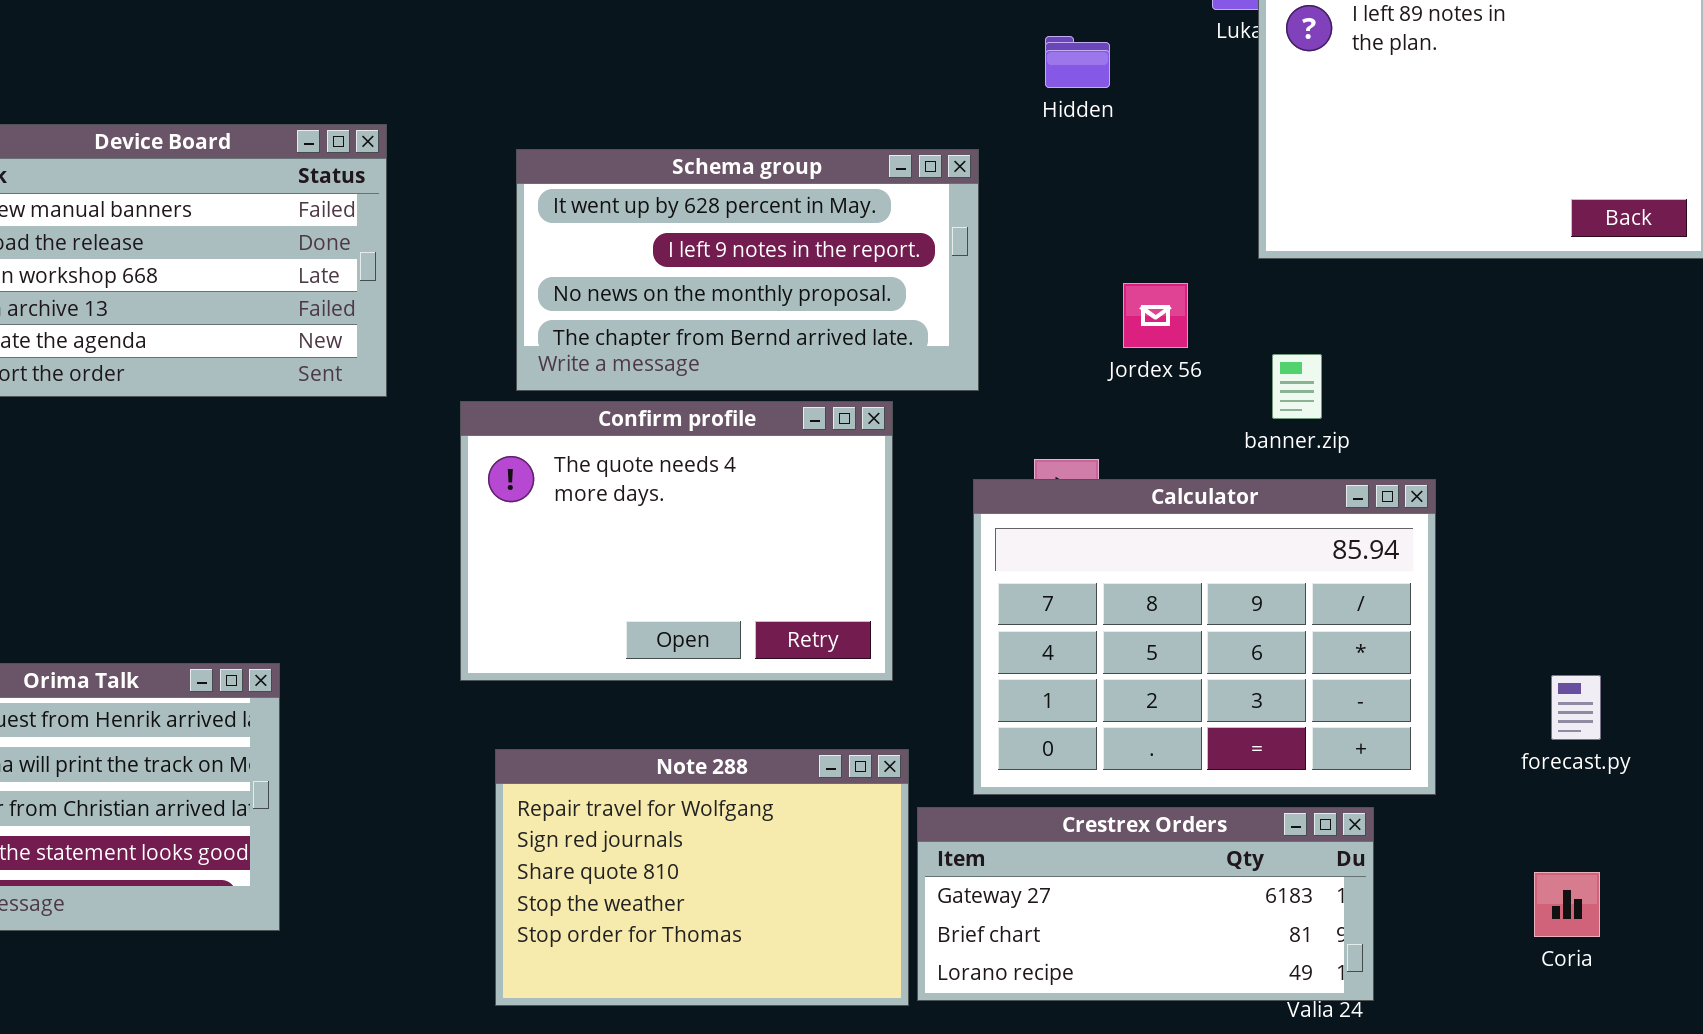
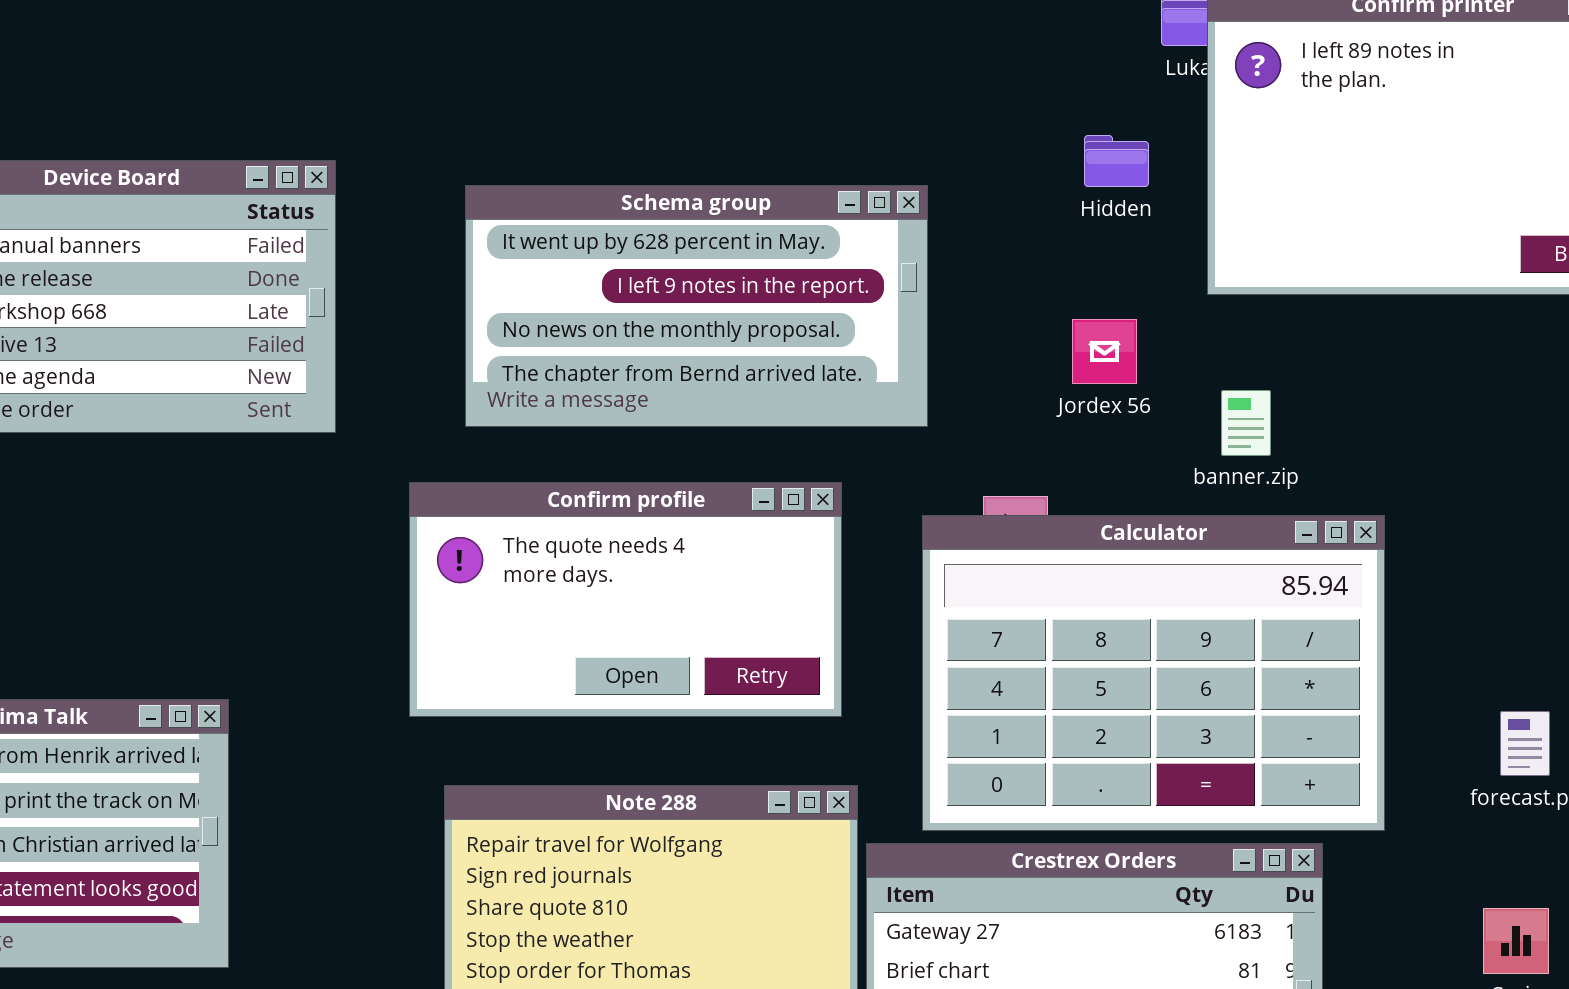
Hidden: [1045,36,1110,88] -> [1084,135,1149,187], moved
Confirm profile: [460,401,893,681] -> [409,482,842,717], resized

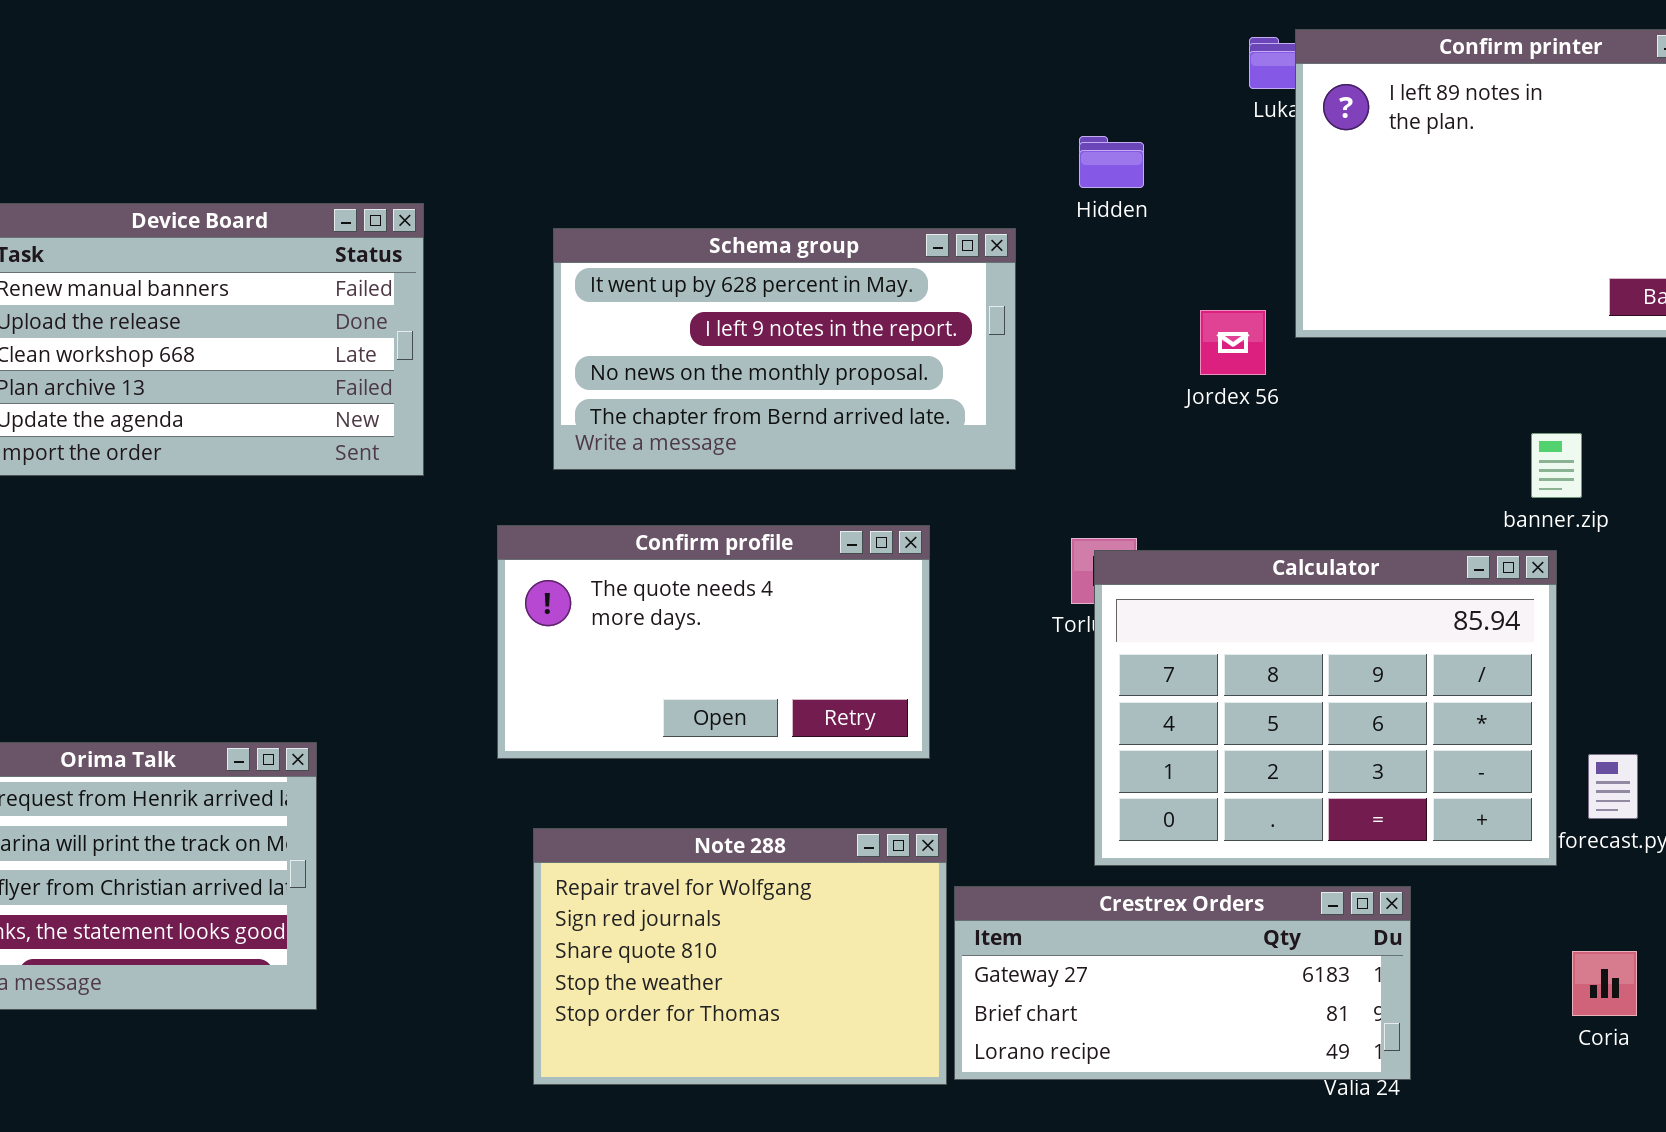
Hidden: [1084,135,1149,187] -> [1079,136,1144,188], moved
Jordex 56: [1072,319,1137,384] -> [1200,310,1266,375], moved
banner.zip: [1221,390,1271,456] -> [1531,433,1582,498], moved
Calculator: [922,515,1385,831] -> [1094,550,1557,866], moved

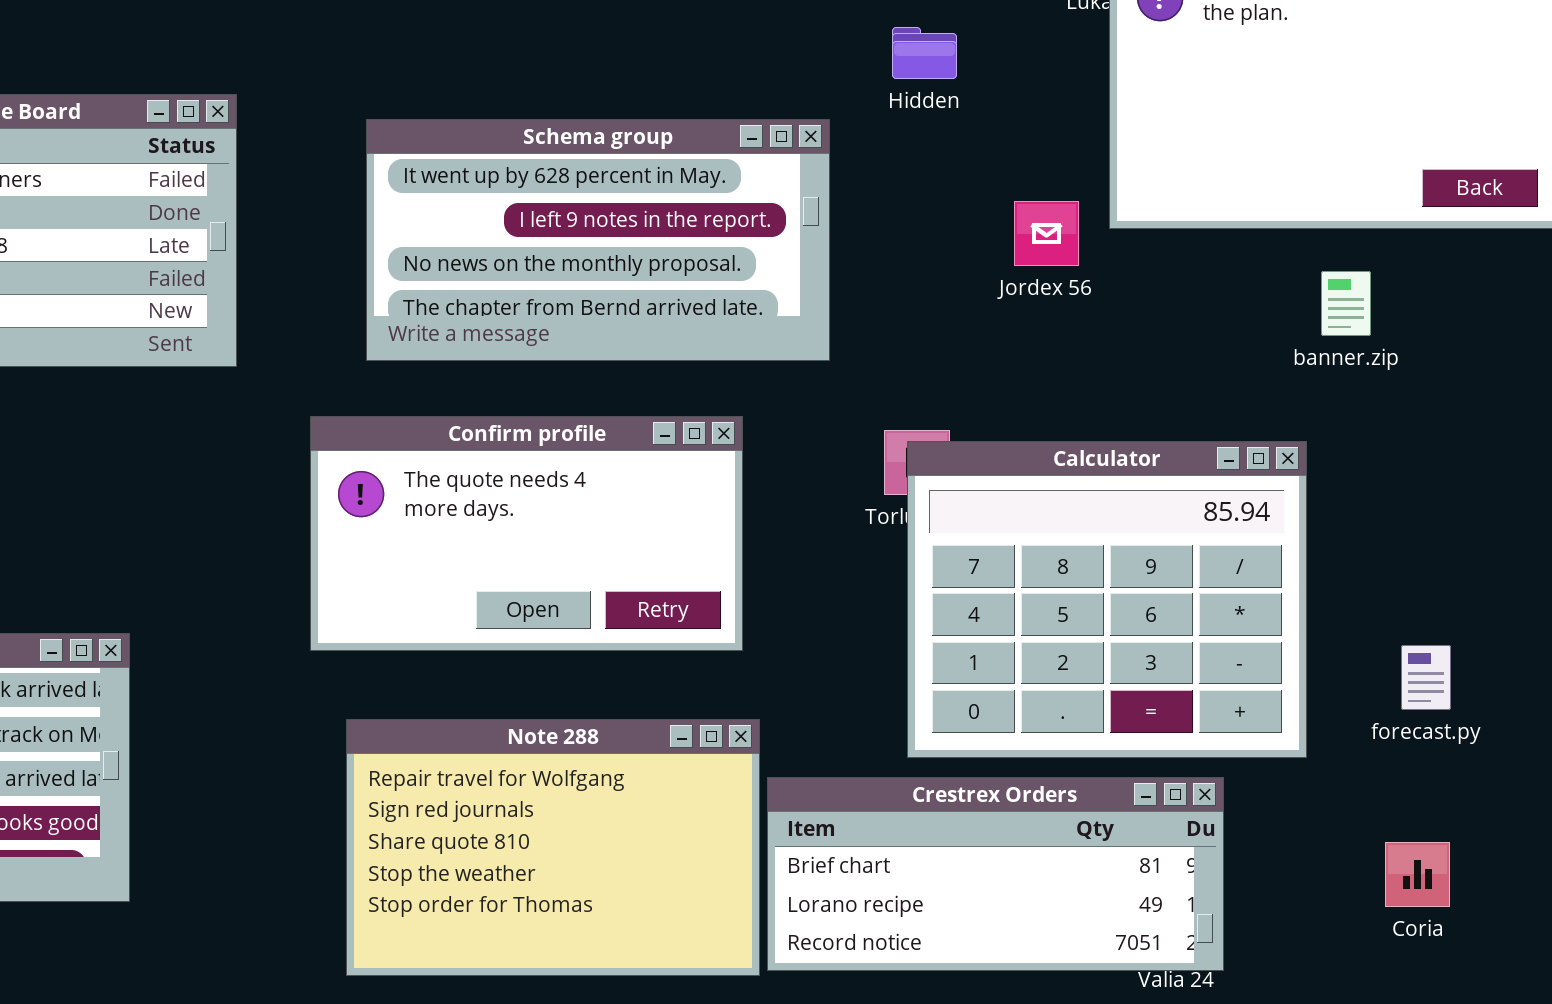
banner.zip: [1531,433,1582,498] -> [1321,271,1371,336], moved
Calculator: [1094,550,1557,866] -> [907,441,1307,758], resized
Crestrex Orders: [954,886,1411,1080] -> [767,777,1224,971], scrolled down 1 row

